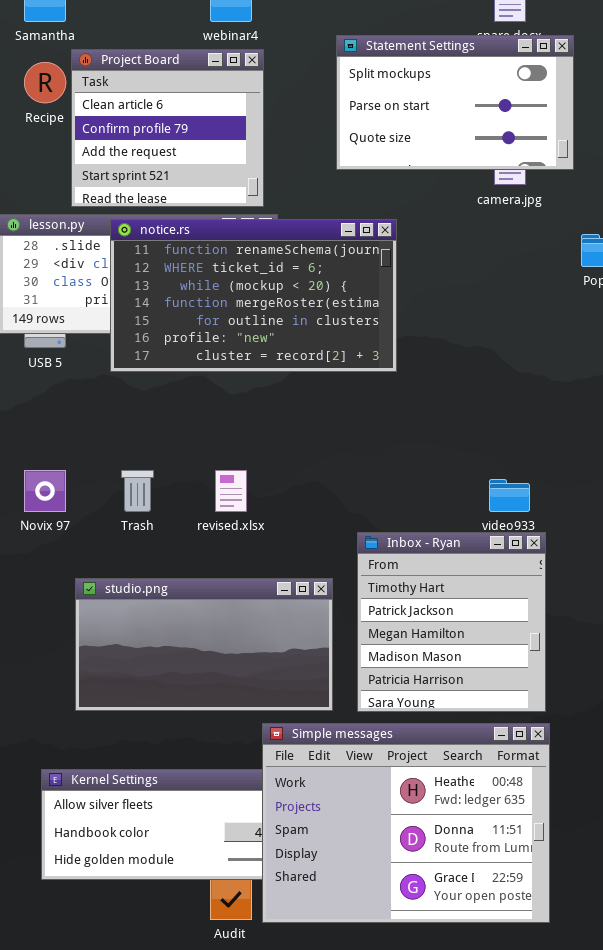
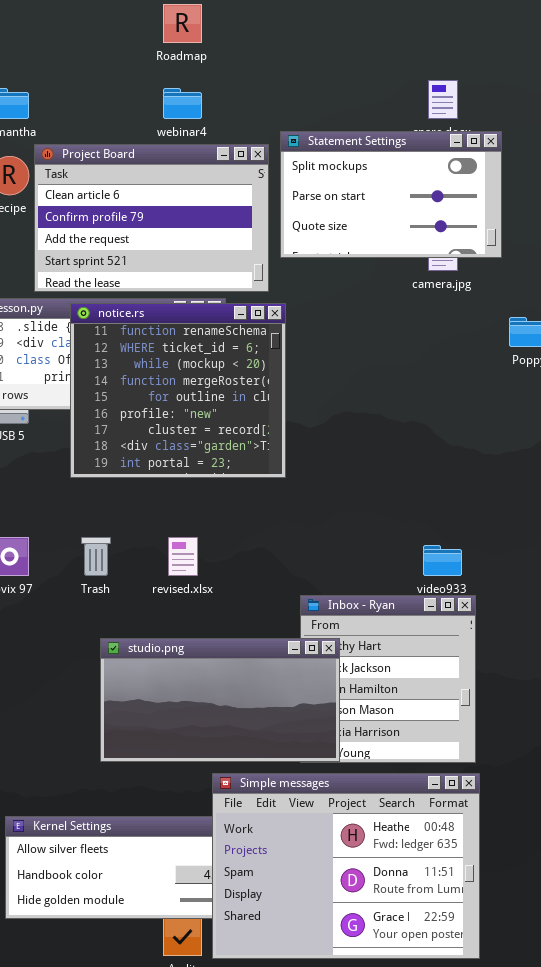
Project Board: [71,49,264,207] -> [34,144,269,292], resized
notice.rs: [110,219,397,372] -> [70,303,286,478], resized
studio.png: [75,578,333,711] -> [100,638,340,762], moved

